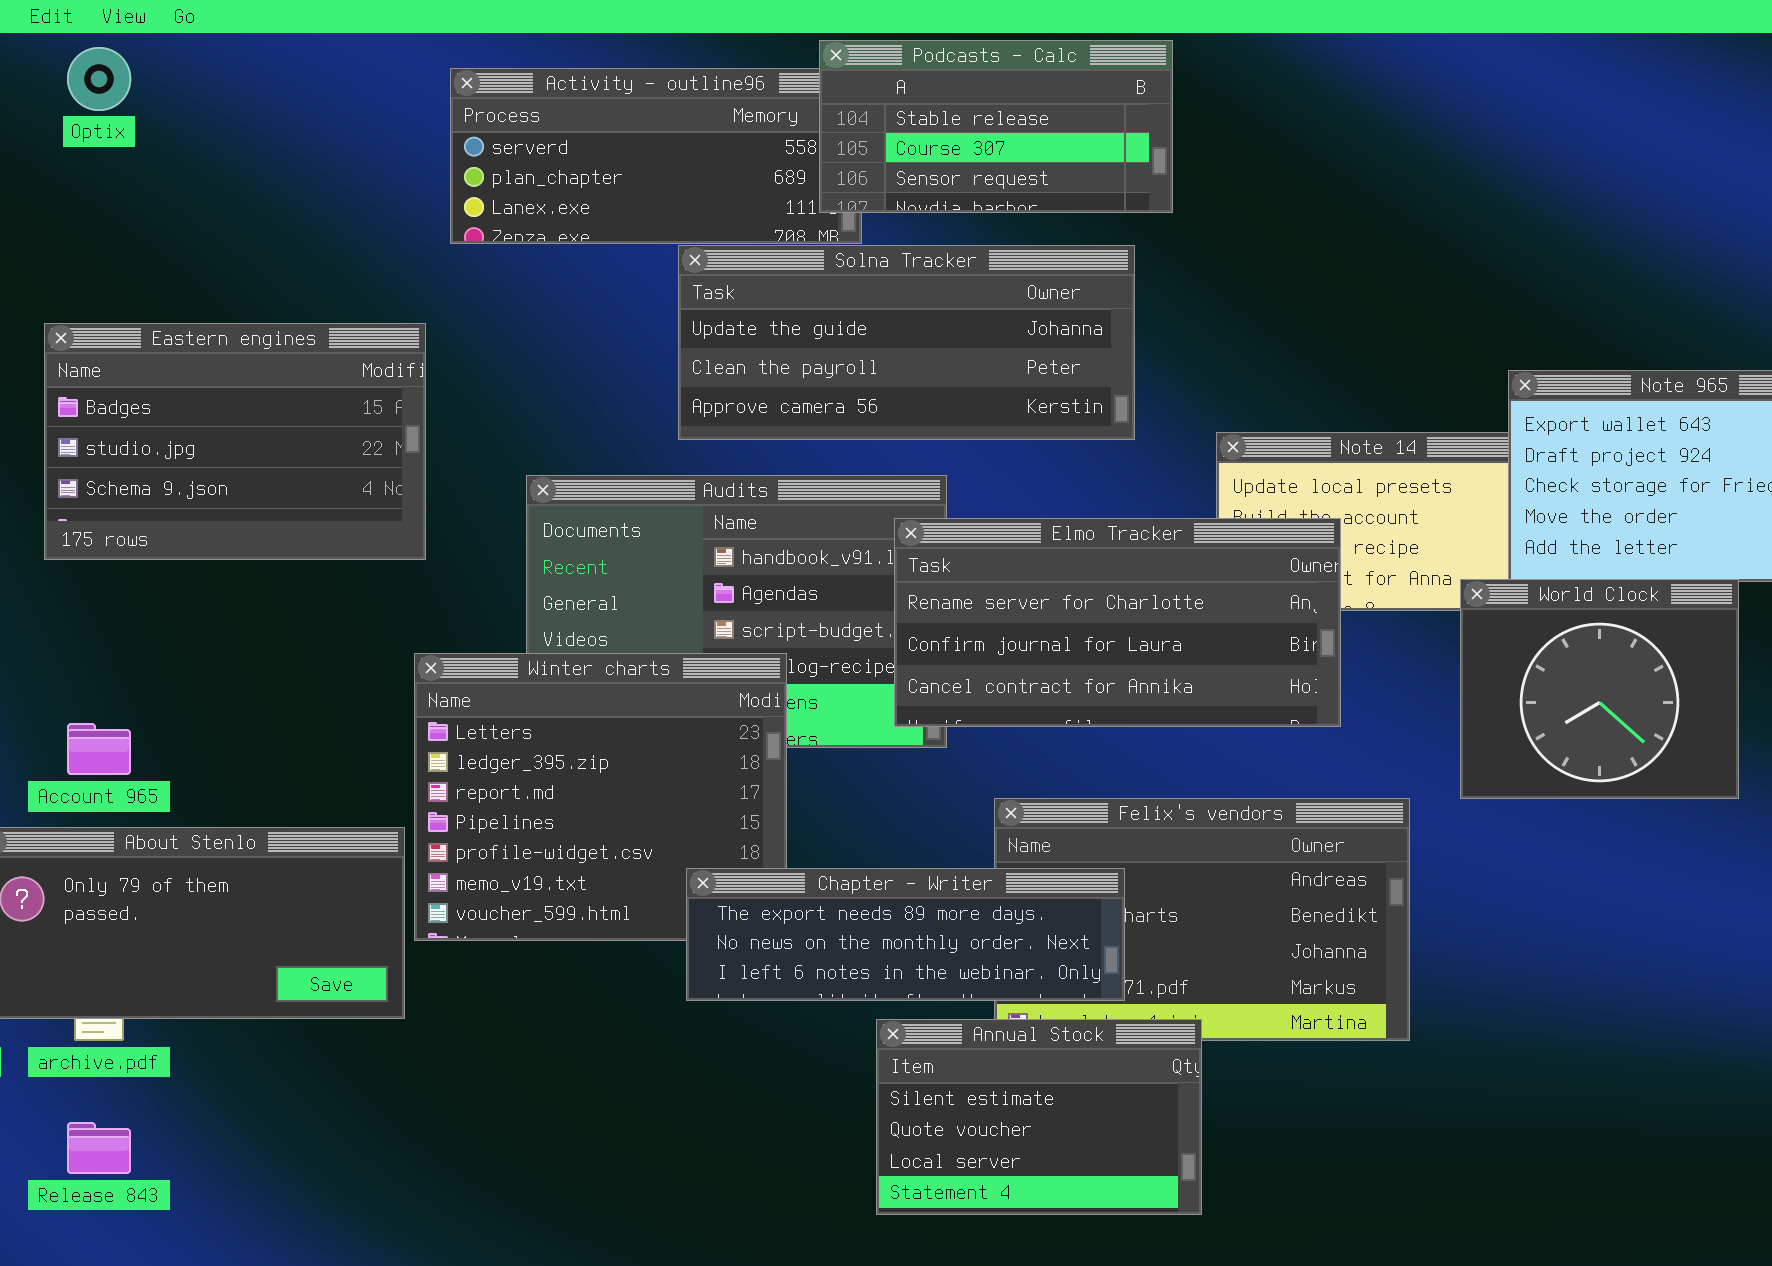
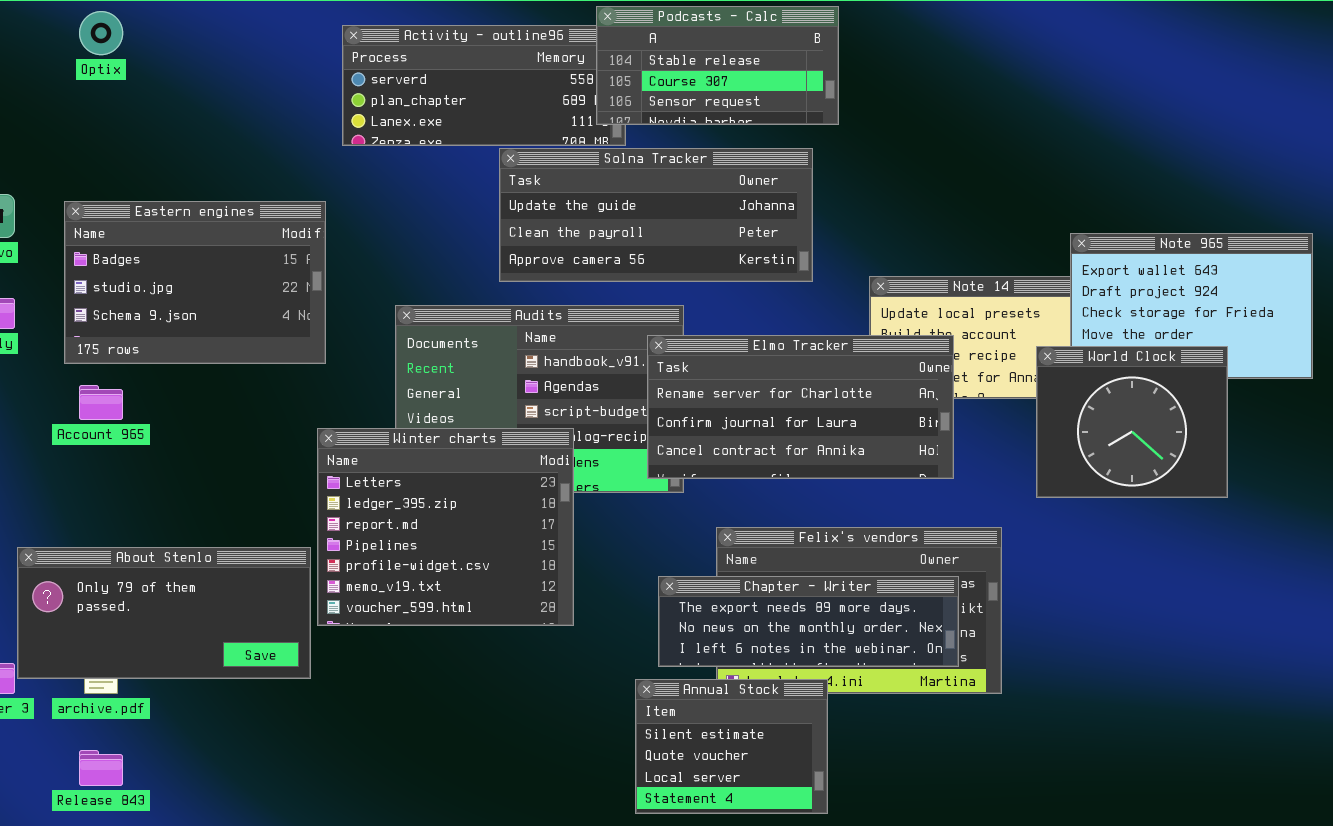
World Clock: [1460,579,1739,799] -> [1036,346,1228,498], moved
Account 965: [67,723,131,775] -> [79,385,123,420], moved
Chapter - Writer: [686,868,1125,1001] -> [658,576,959,667], moved
Annual Stock: [876,1019,1202,1215] -> [635,679,828,814], resized

